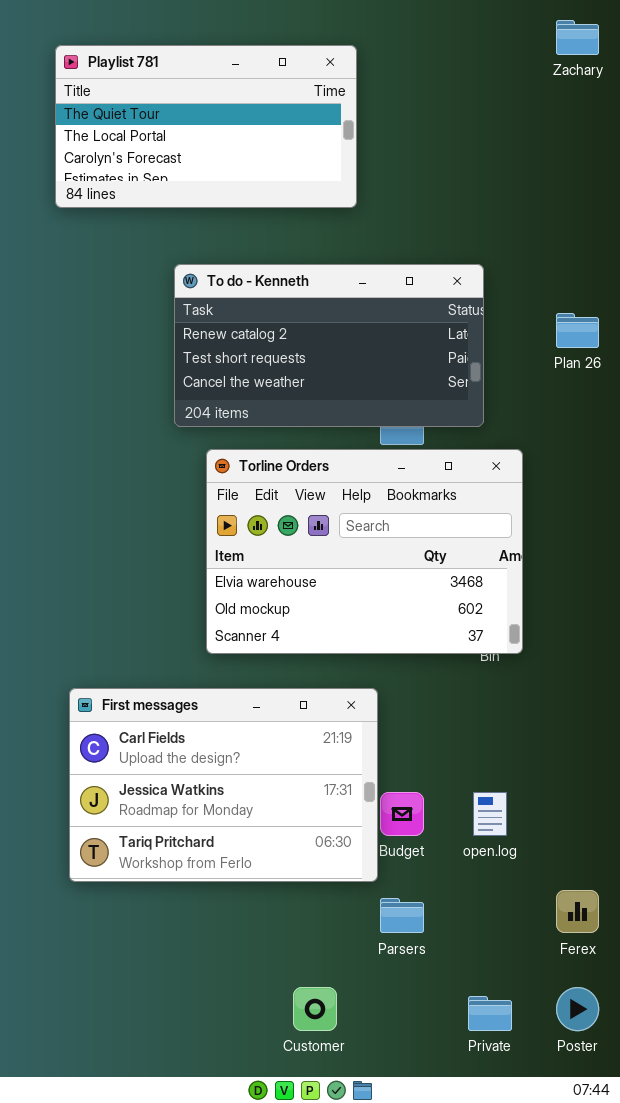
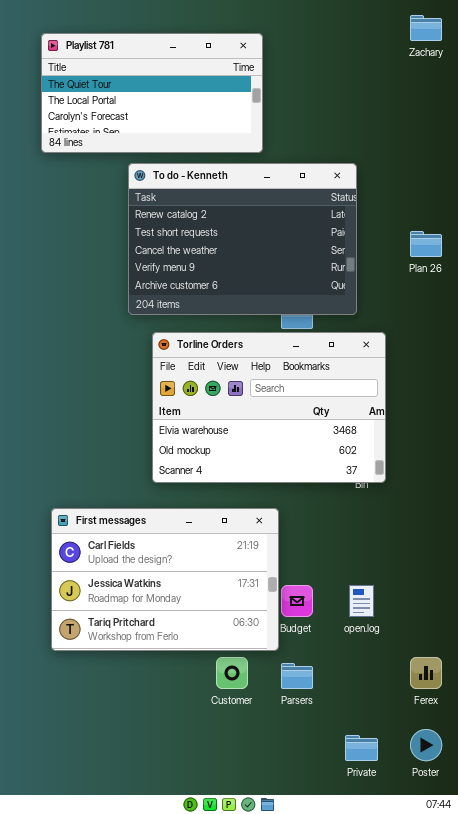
To do - Kenneth: [174,264,484,427] -> [128,163,357,315], resized
Customer: [293,987,337,1031] -> [216,657,248,689], moved

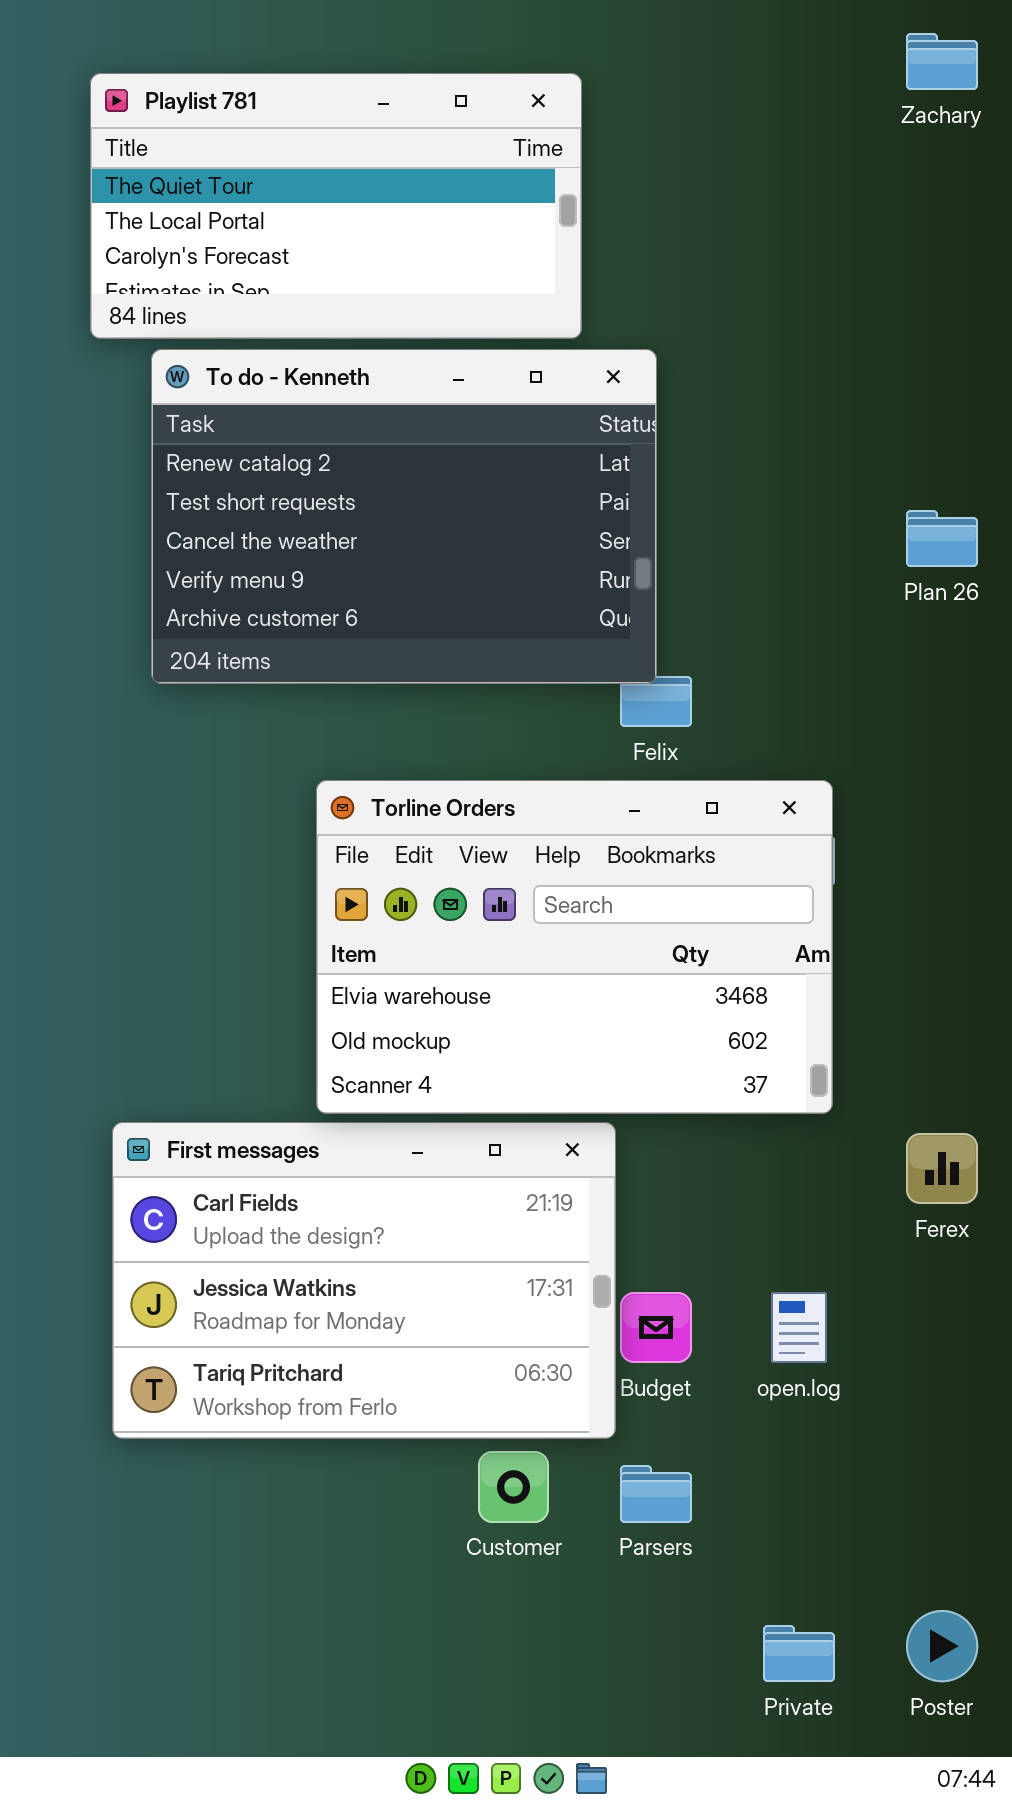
To do - Kenneth: [128,163,357,315] -> [151,349,657,684], moved
Torline Orders: [152,332,386,483] -> [316,780,833,1114], moved
Ferex: [410,657,442,689] -> [906,1133,978,1204], moved

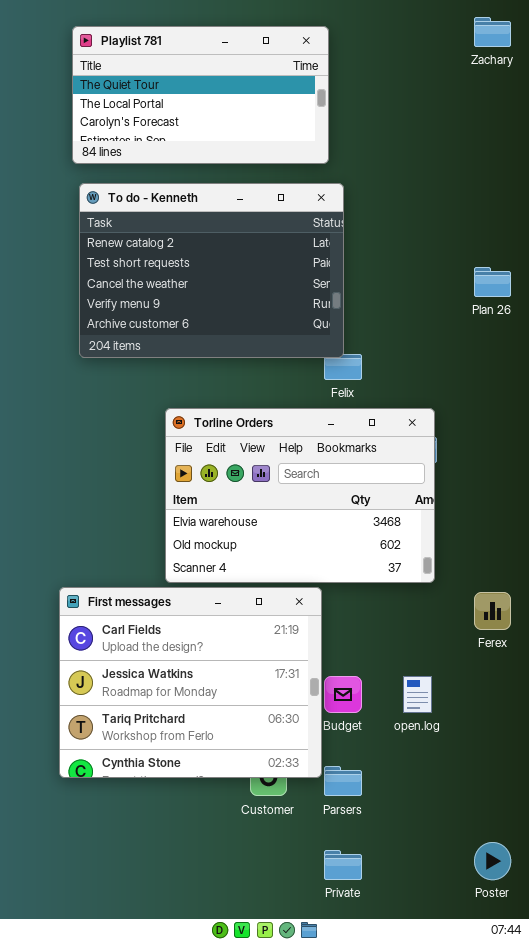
Playlist 781: [90,73,582,339] -> [72,26,329,164], moved
First messages: [112,1122,616,1439] -> [59,587,322,778], resized
Private: [763,1625,835,1682] -> [324,850,362,880], moved

